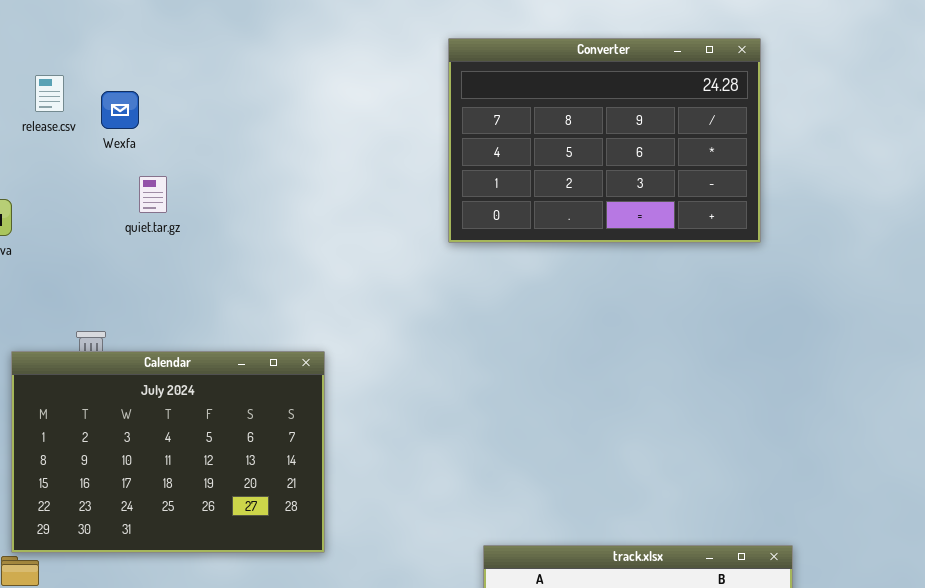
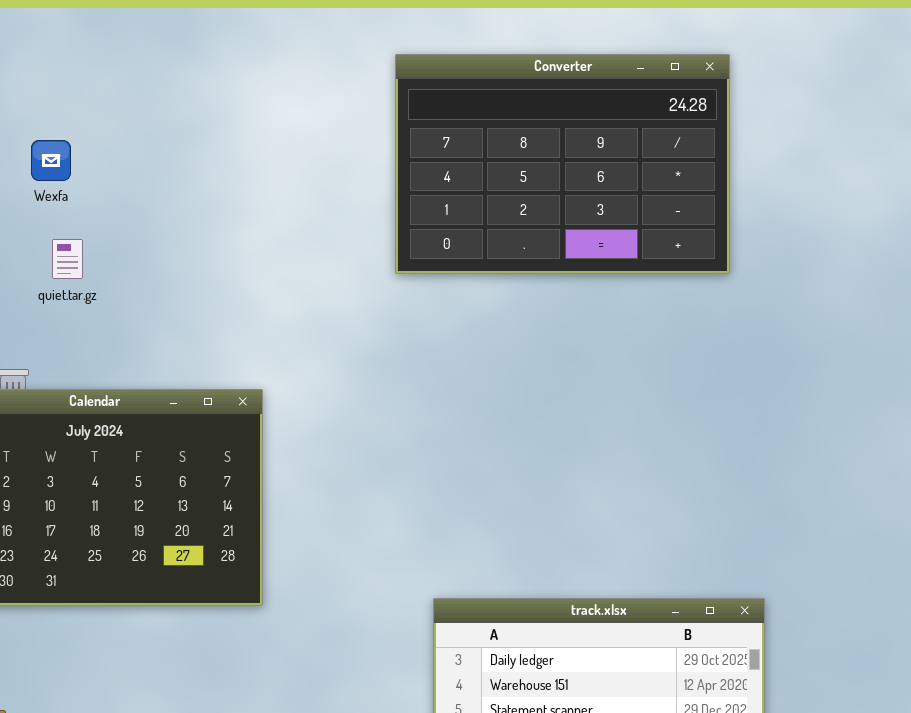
Wexfa: [101,91,139,129] -> [31,140,71,181], moved
quiet.tar.gz: [139,176,167,213] -> [52,239,83,279], moved

